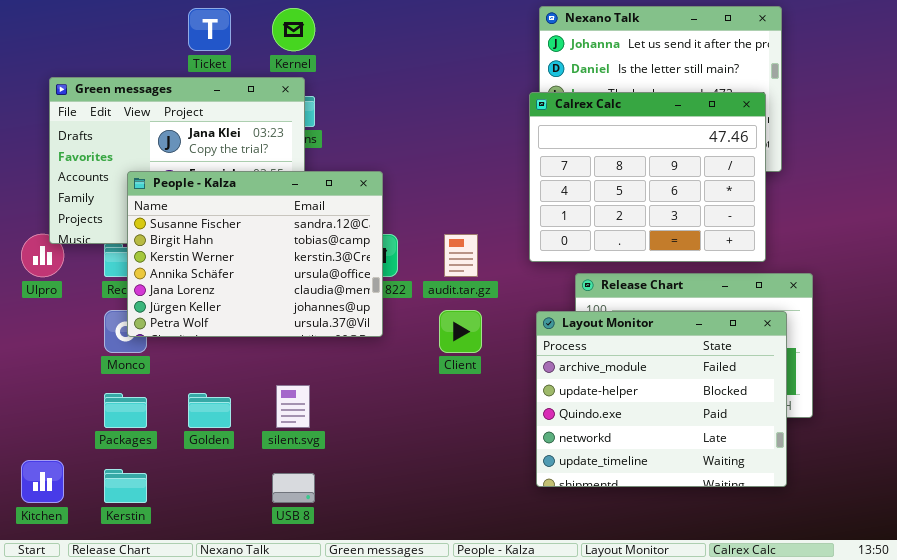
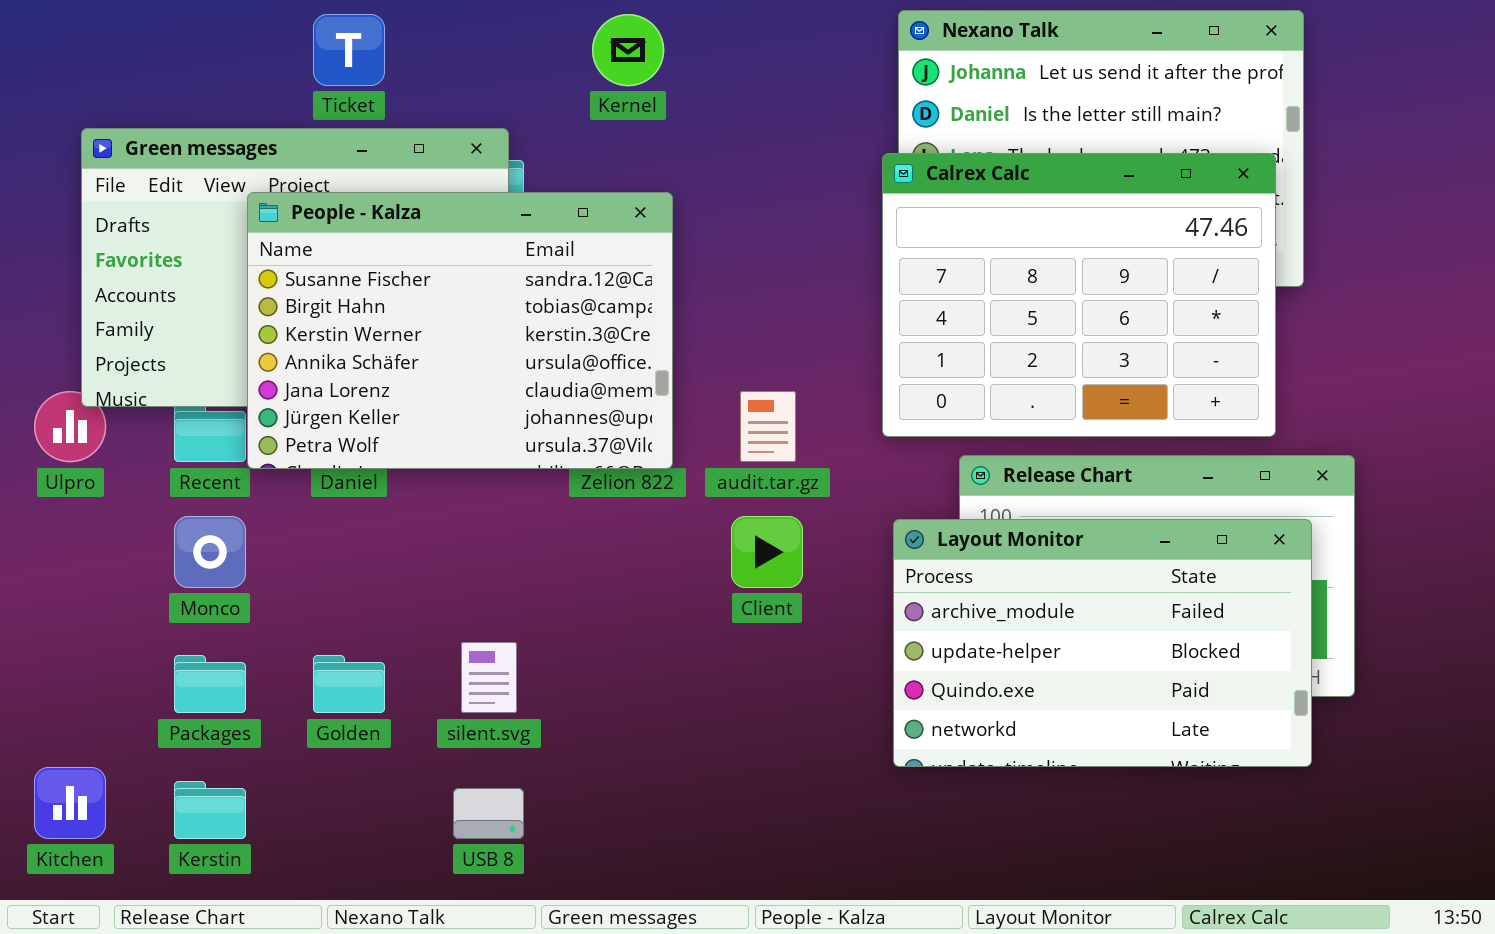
Kernel: [272,8,315,51] -> [592,14,664,86], moved
People - Kalza: [127,171,383,337] -> [247,192,673,469], moved
Layout Monitor: [536,311,787,487] -> [893,519,1312,767], resized

